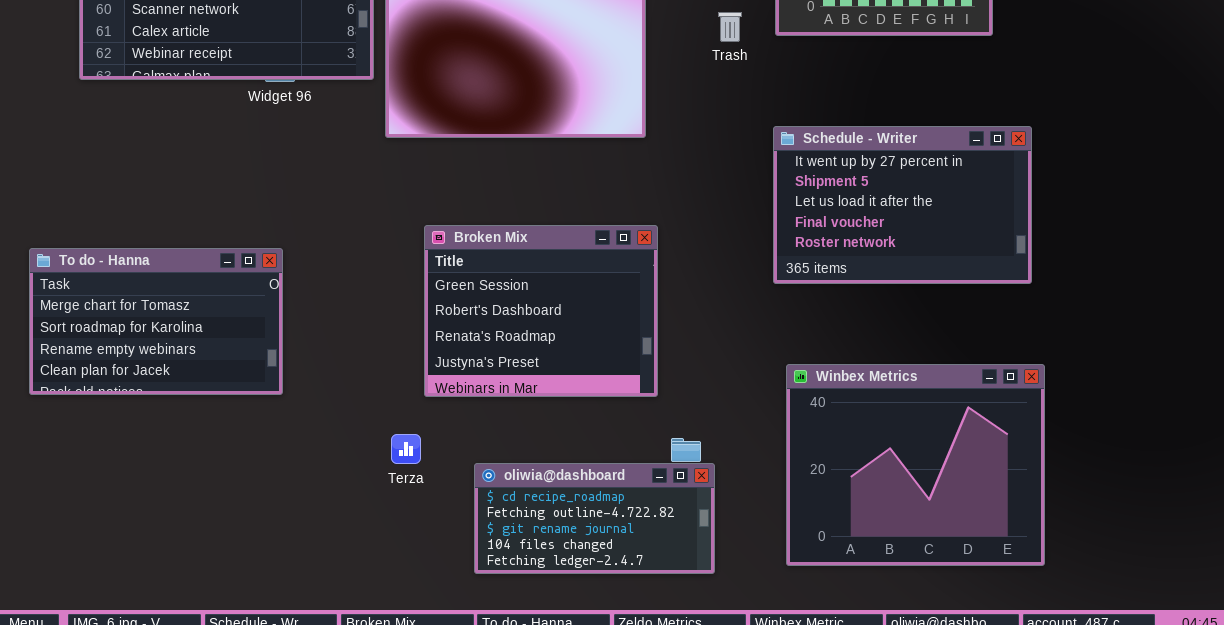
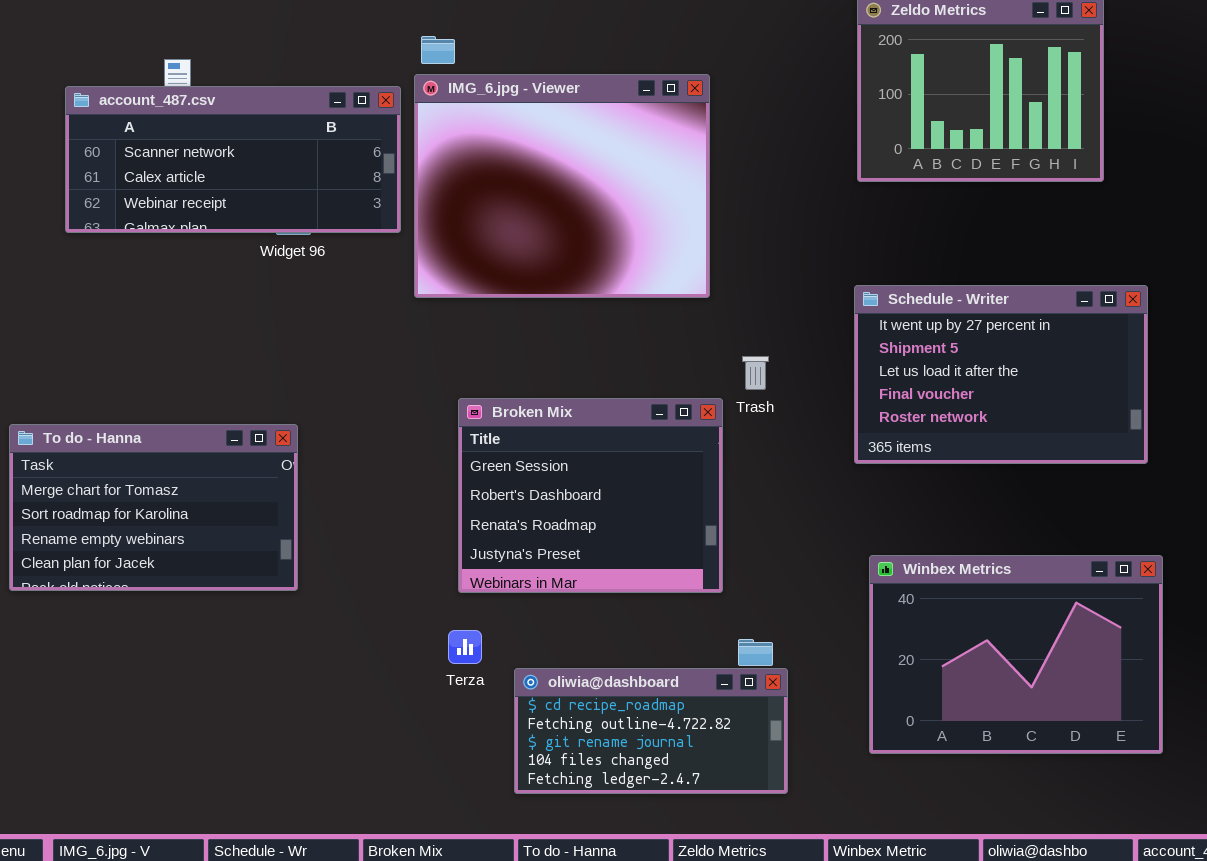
Trash: [718,12,742,42] -> [742,356,769,390], moved
Winbex Metrics: [786,364,1045,566] -> [869,555,1163,754], resized
Terza: [391,434,421,464] -> [448,630,482,664], moved

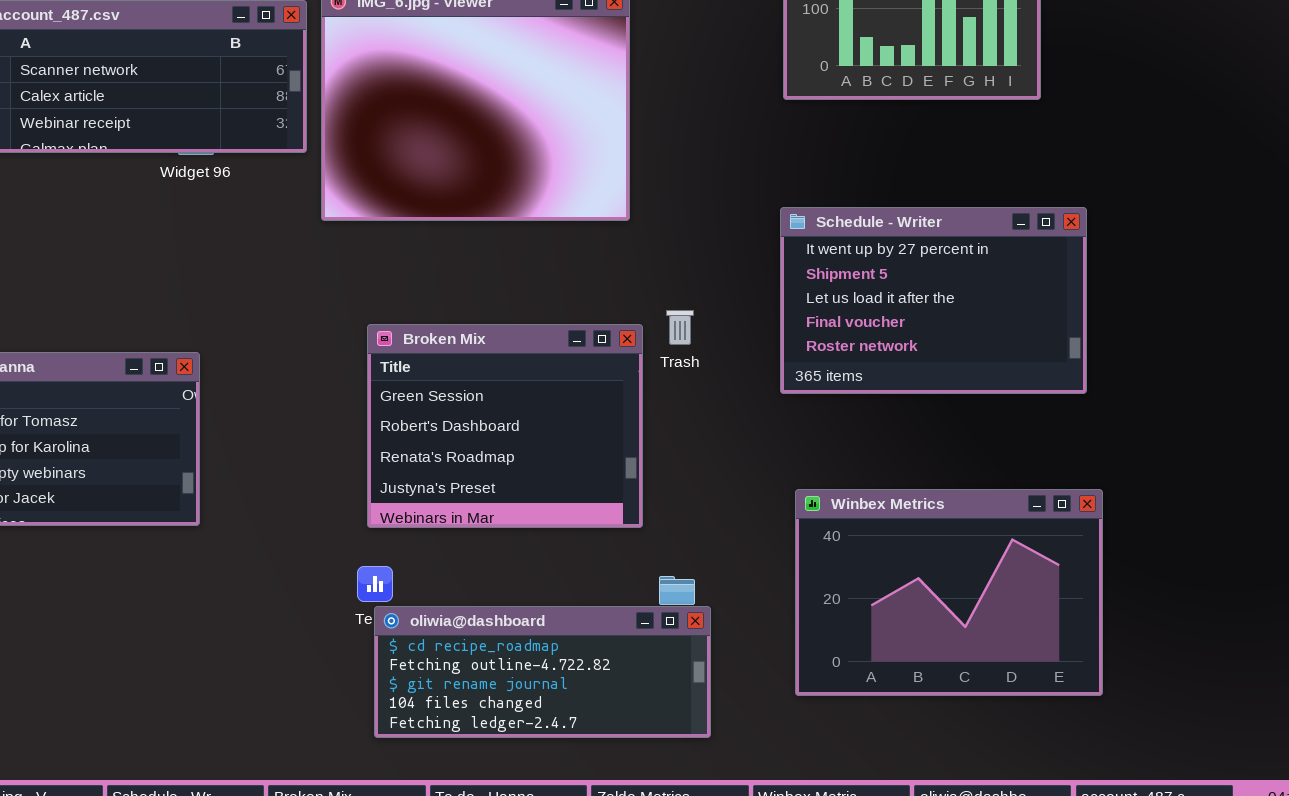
Trash: [742,356,769,390] -> [666,310,694,345], moved
oliwia@dashboard: [514,668,788,794] -> [374,606,711,738], resized

